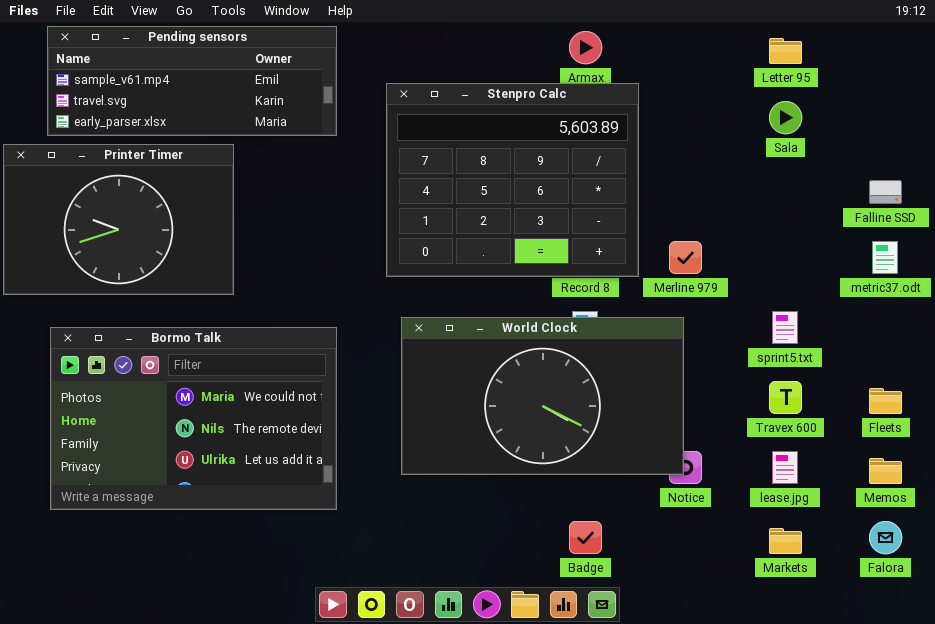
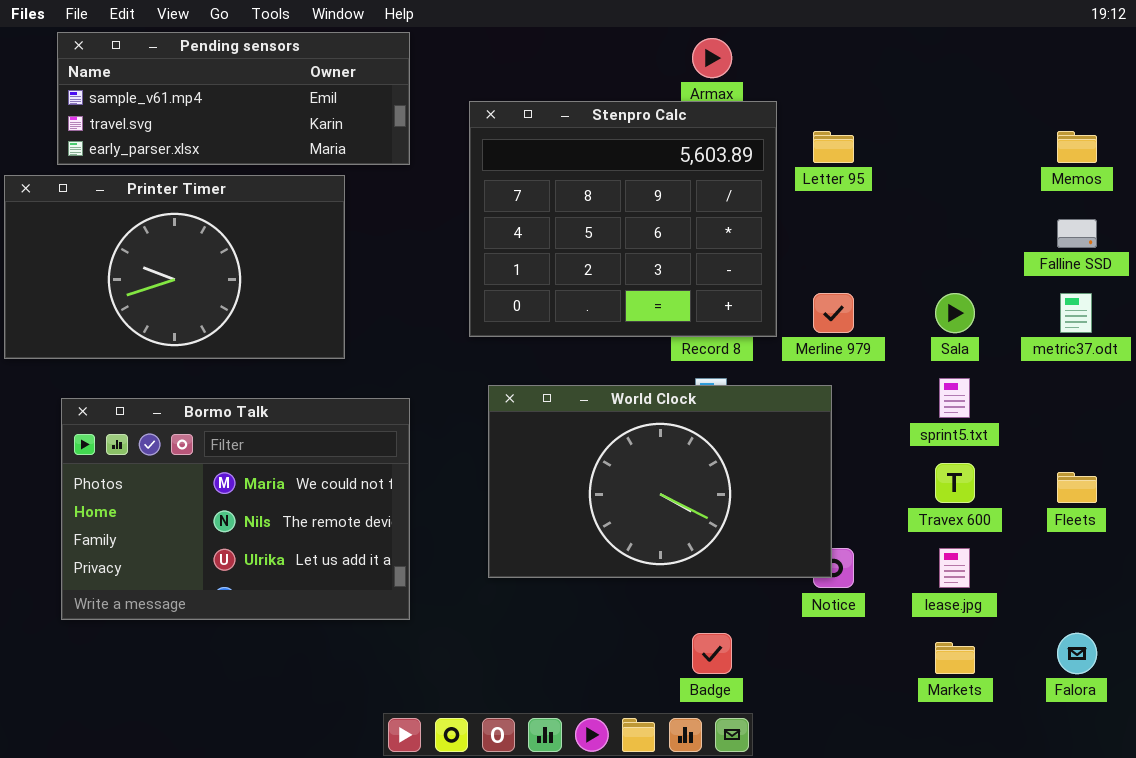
Letter 95: [769,38,802,64] -> [813,131,854,163], moved
Sala: [769,101,802,134] -> [935,293,975,333], moved
Printer Timer: [3,144,234,295] -> [4,175,345,359], resized
Memos: [869,458,902,484] -> [1057,131,1097,163], moved

